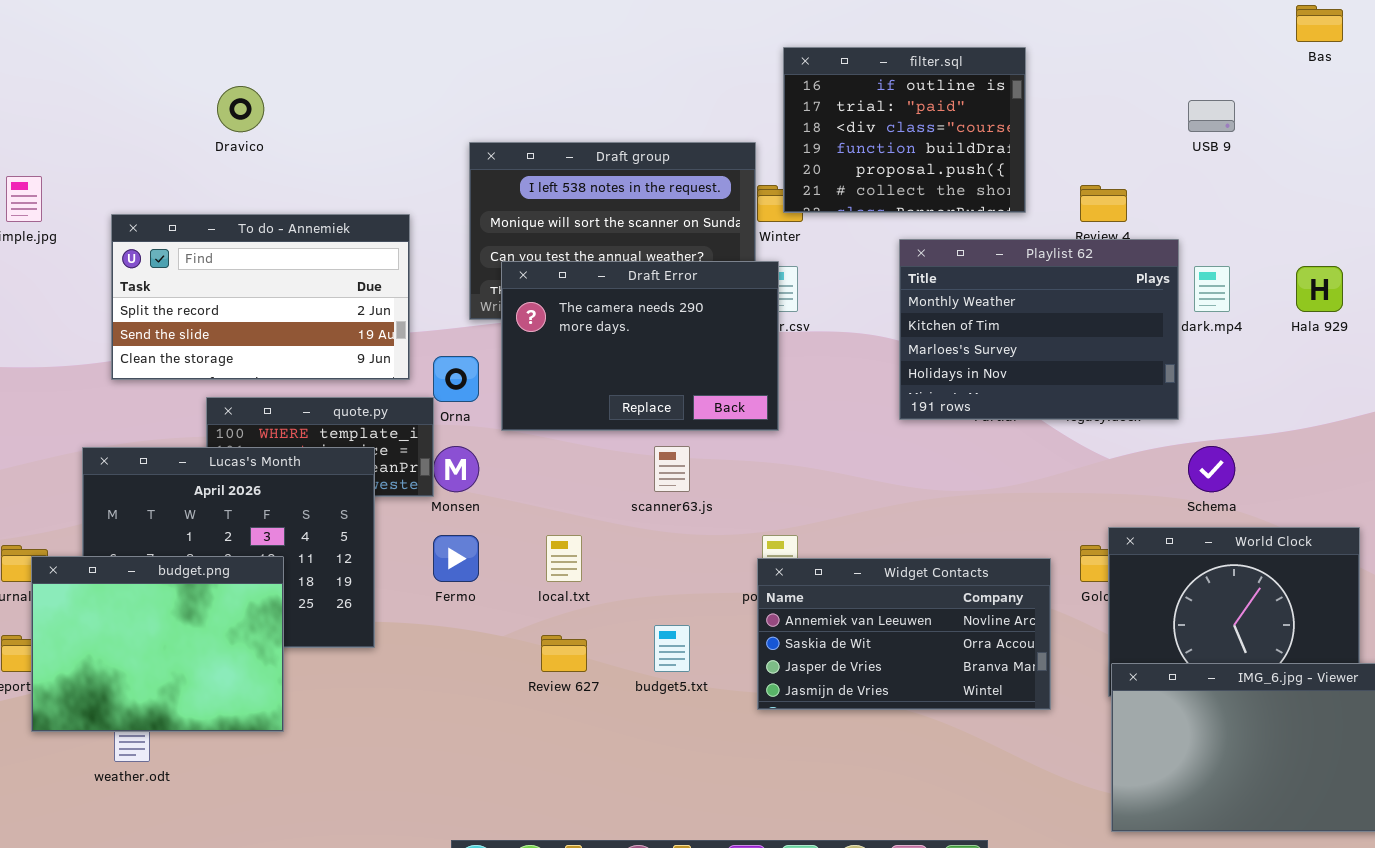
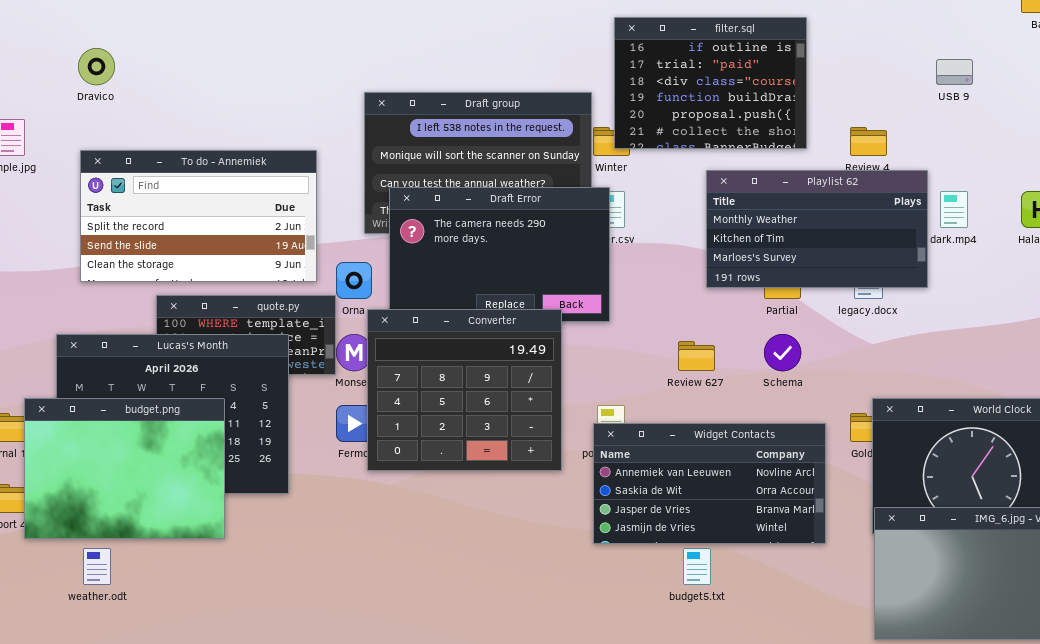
Dravico: [217,86,264,132] -> [78,48,115,85], moved
Playlist 62: [899,239,1179,420] -> [706,170,928,288], resized
Converter: none -> [367,309,562,471], opened
Schema: [1188,446,1235,492] -> [764,334,801,371], moved
budget.png: [31,556,284,732] -> [24,398,225,539], moved
budget5.txt: [654,625,690,672] -> [683,548,711,585], moved
Review 627: [541,635,587,672] -> [678,341,715,371], moved

